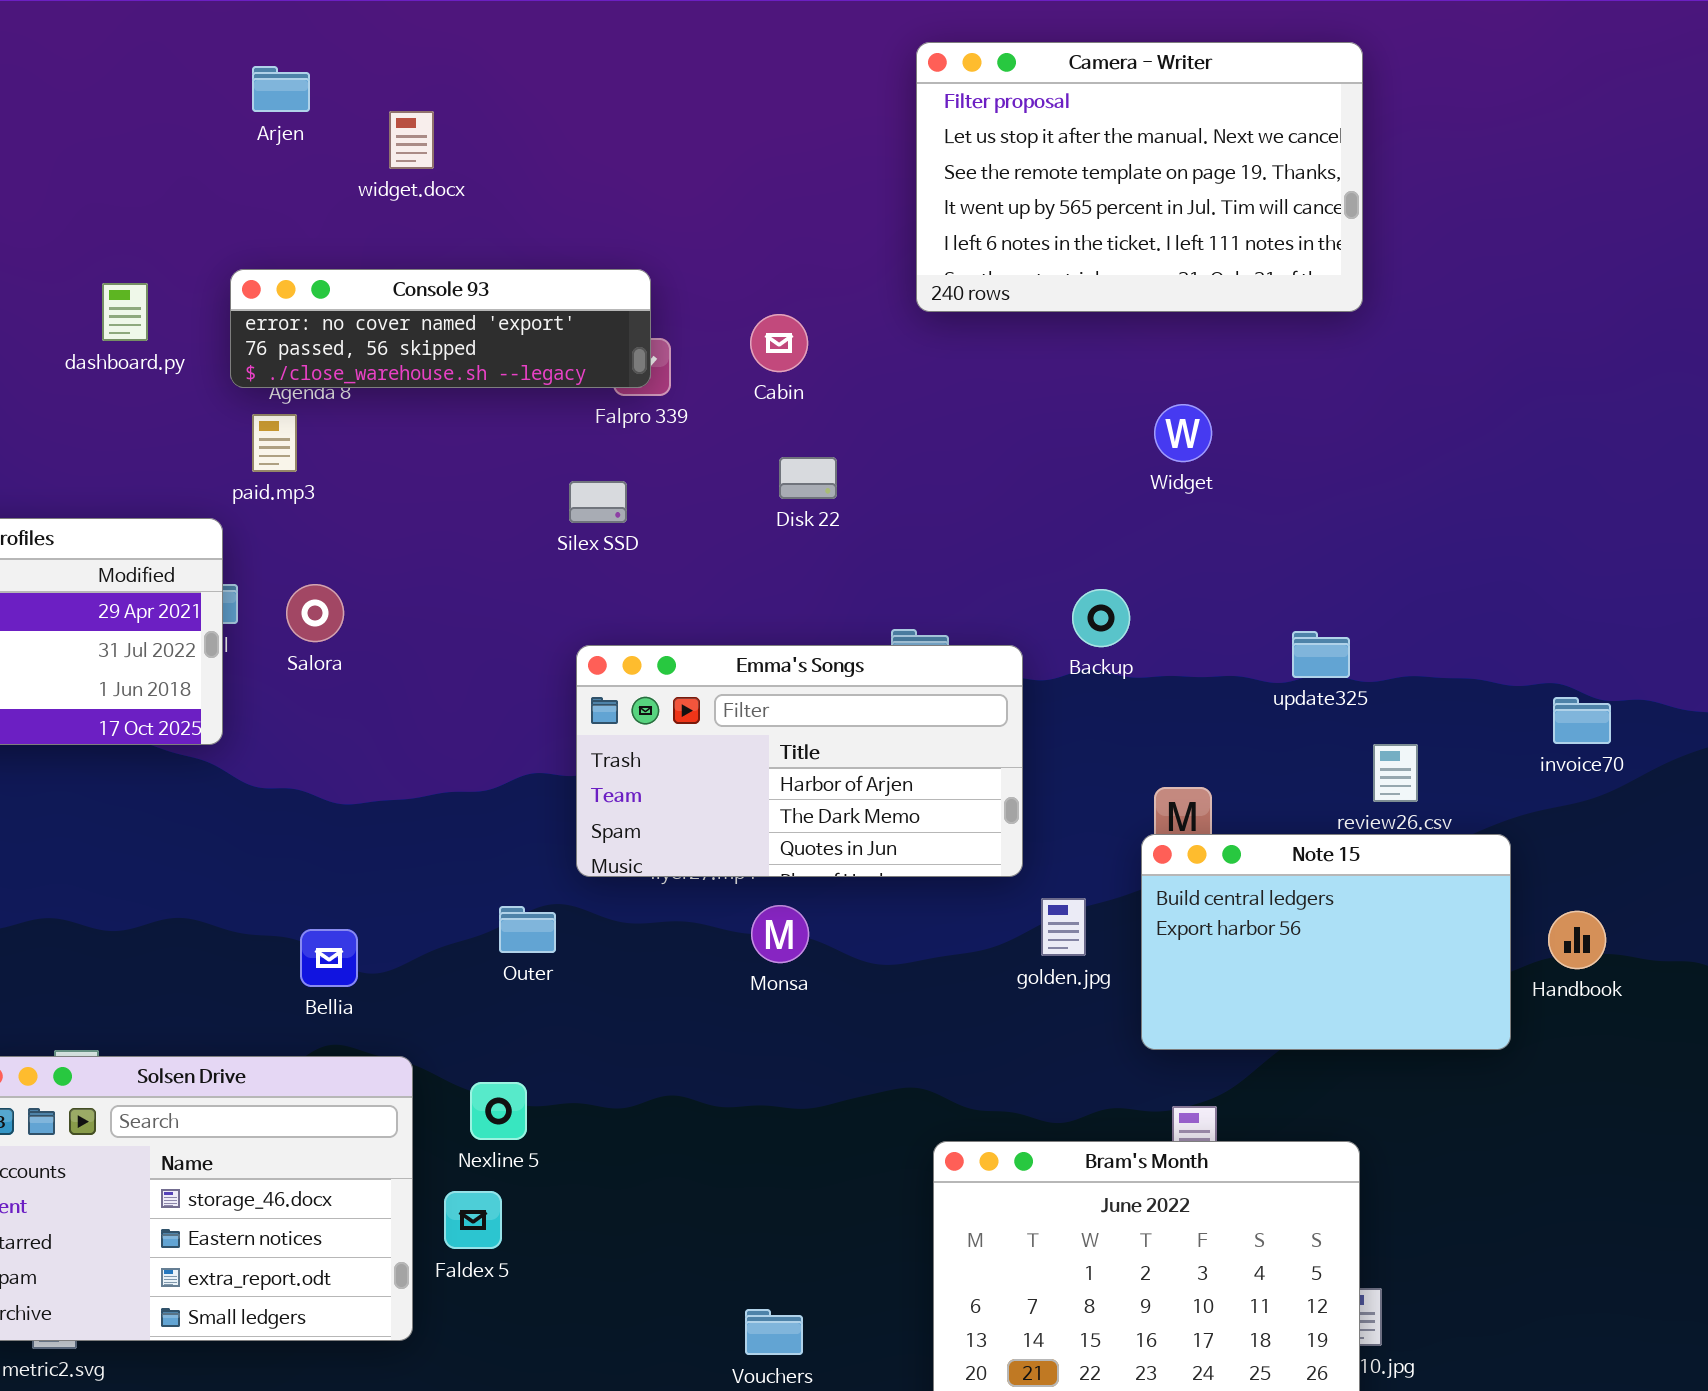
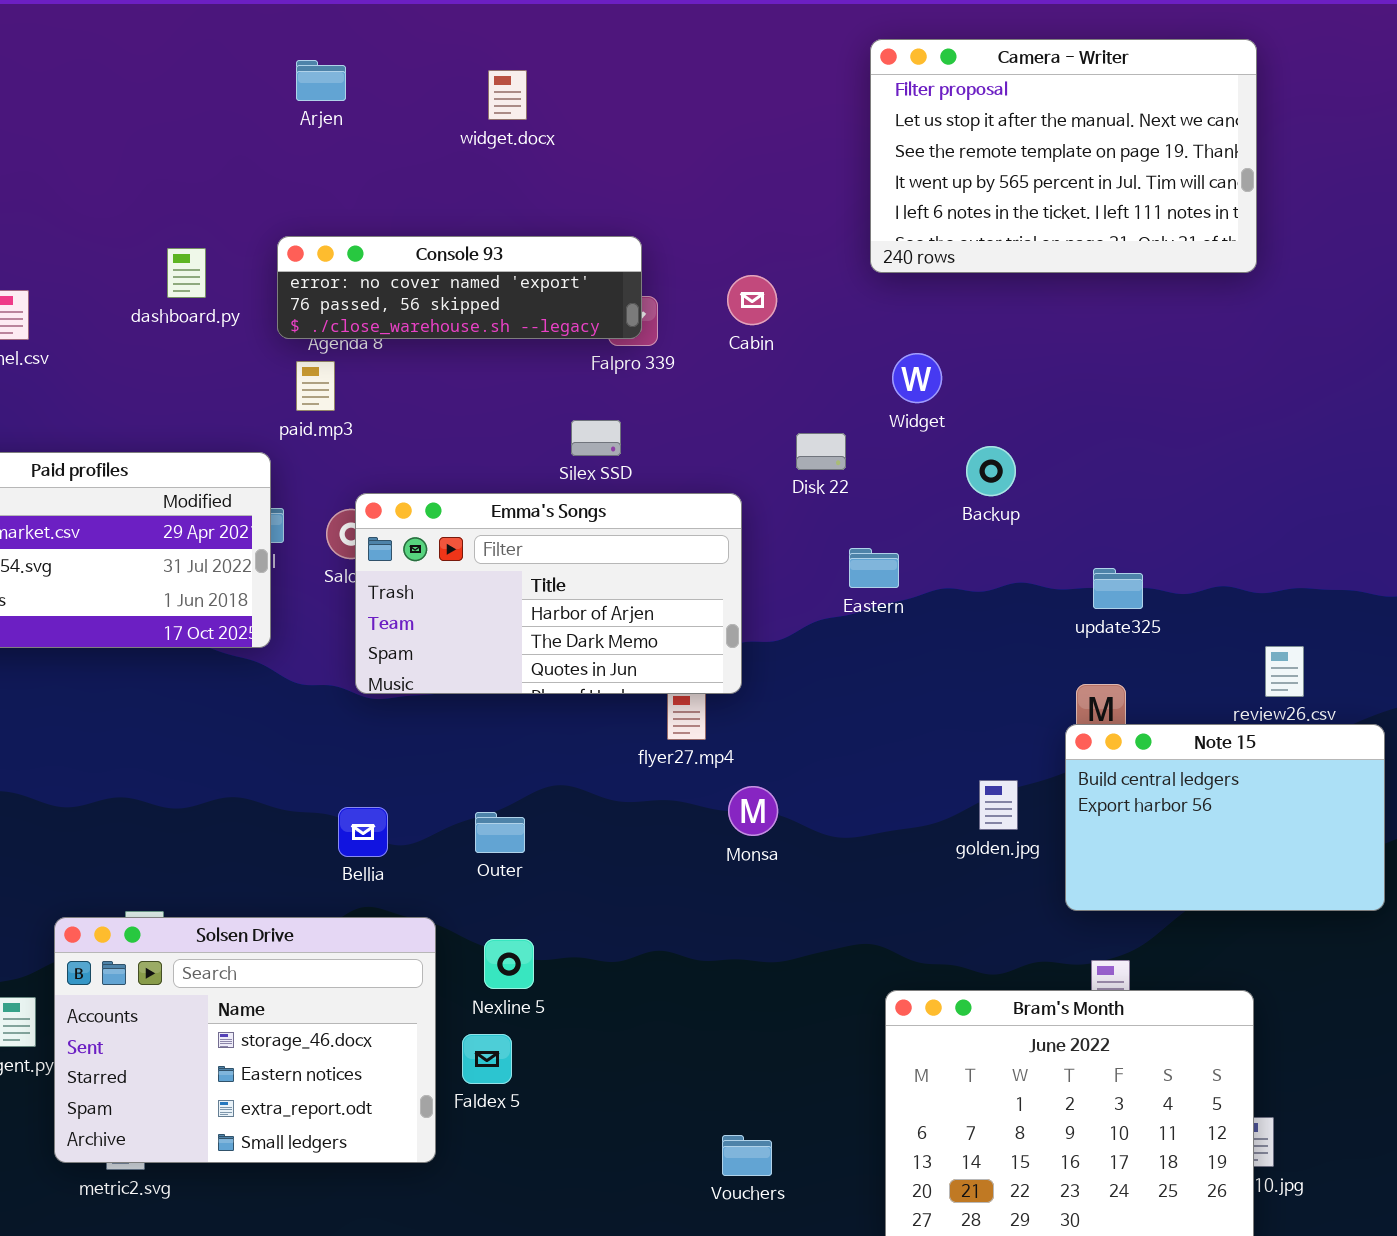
widget.docx: [389,111,434,169] -> [488,70,527,120], moved
Widget: [1154,404,1212,462] -> [892,353,942,403], moved
Disk 22: [779,457,837,499] -> [796,433,846,470], moved
Backup: [1072,589,1130,647] -> [966,446,1016,496], moved
update325: [1292,631,1350,678] -> [1093,568,1143,609], moved
Emma's Songs: [576,645,1023,877] -> [355,493,742,694], moved
Outer: [499,906,556,953] -> [475,812,525,853], moved

